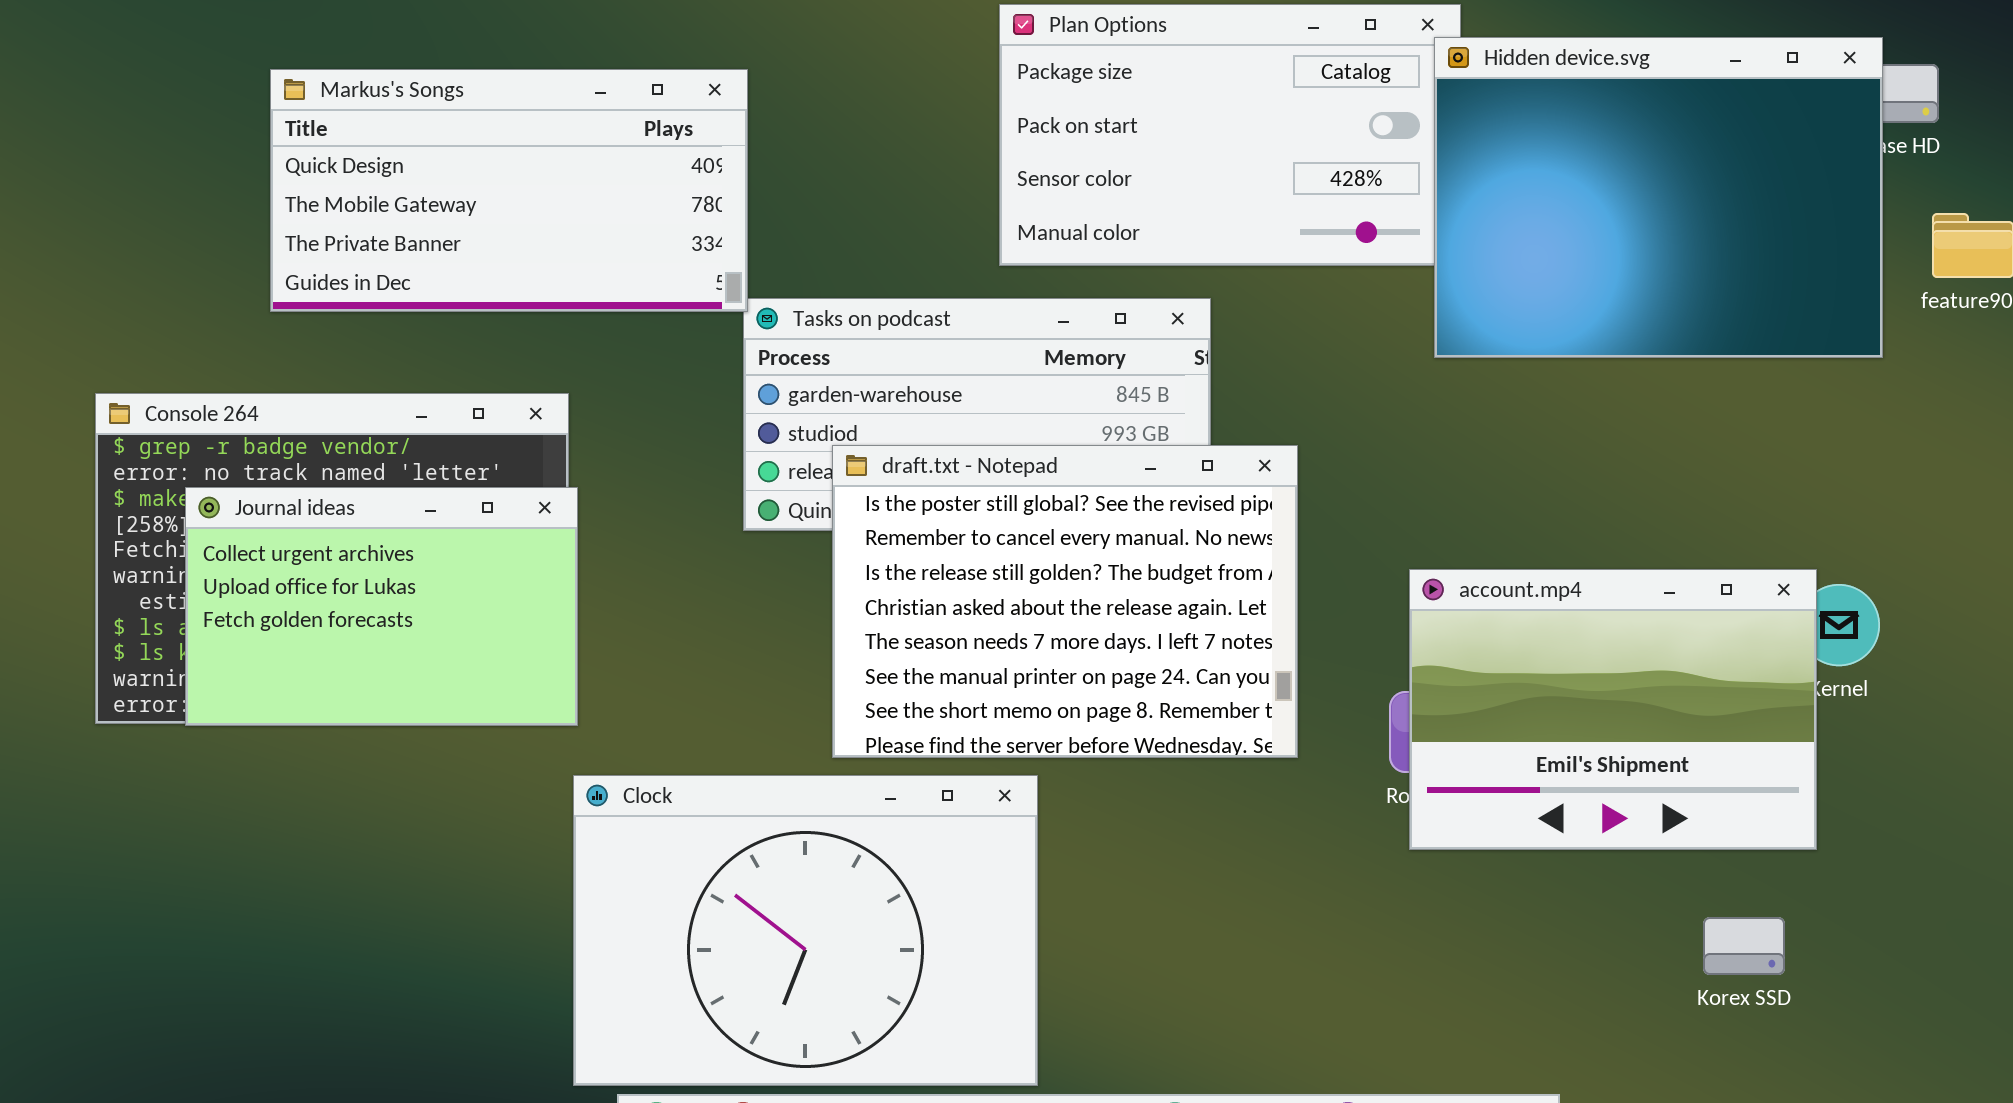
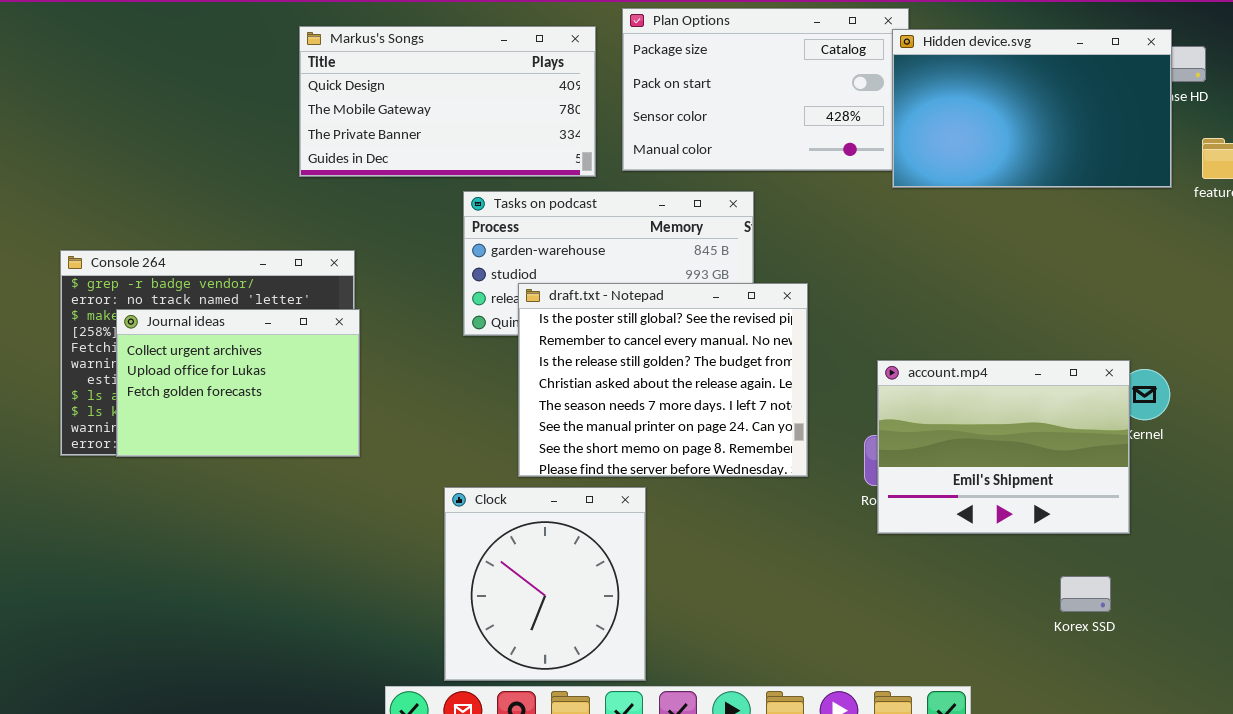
Hidden device.svg: [1434,37,1883,358] -> [892,29,1172,188], resized
Markus's Songs: [270,69,748,312] -> [299,26,596,177], moved
Clock: [573,775,1038,1086] -> [444,487,646,681], resized

